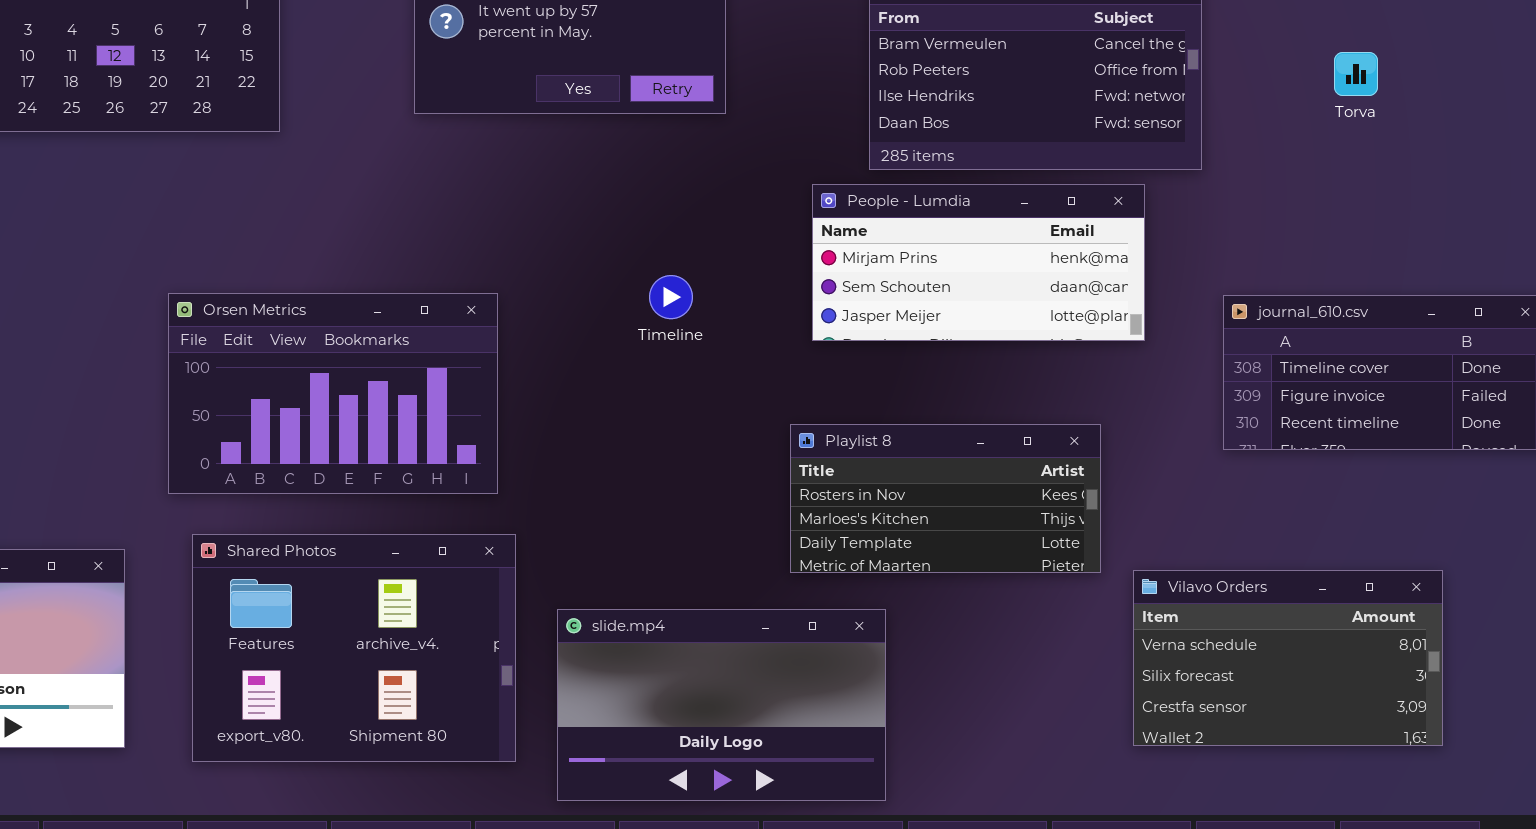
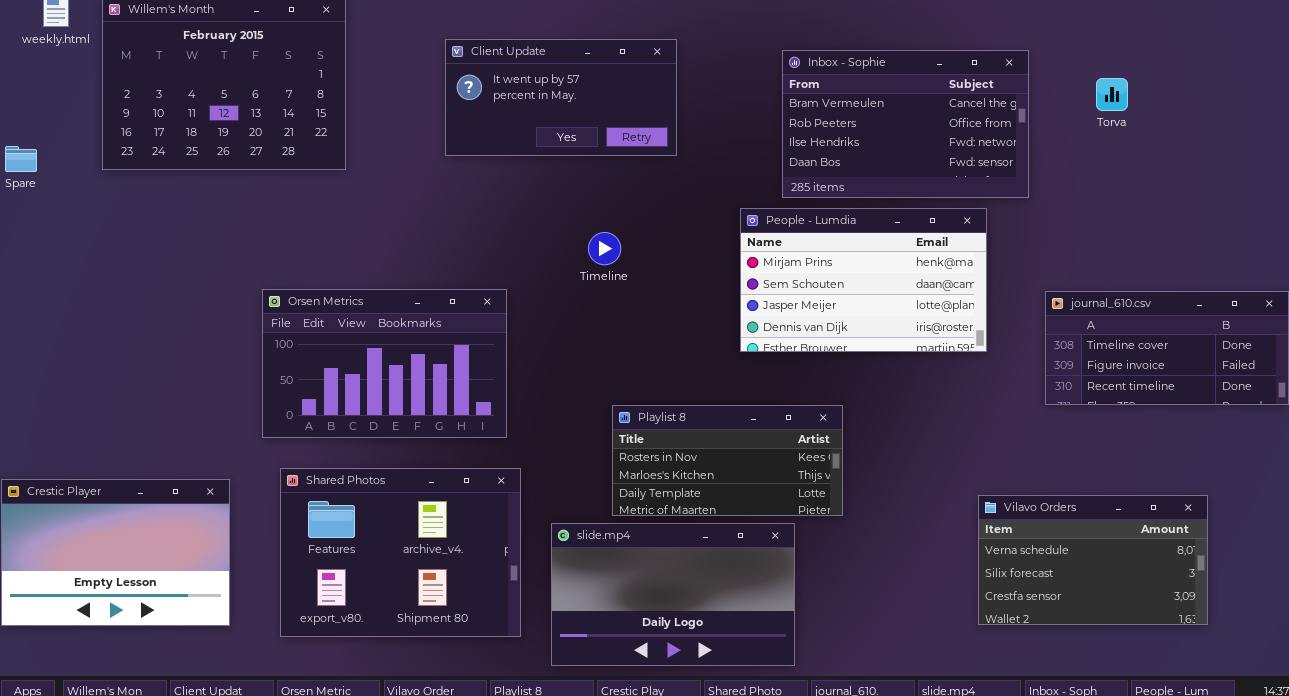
Torva: [1334,52,1378,96] -> [1096,78,1128,111], moved
People - Lumdia: [812,184,1145,341] -> [740,208,987,352], resized
Timeline: [649,275,693,319] -> [588,232,621,265], moved
Playlist 8: [790,424,1101,573] -> [612,405,843,516], moved

